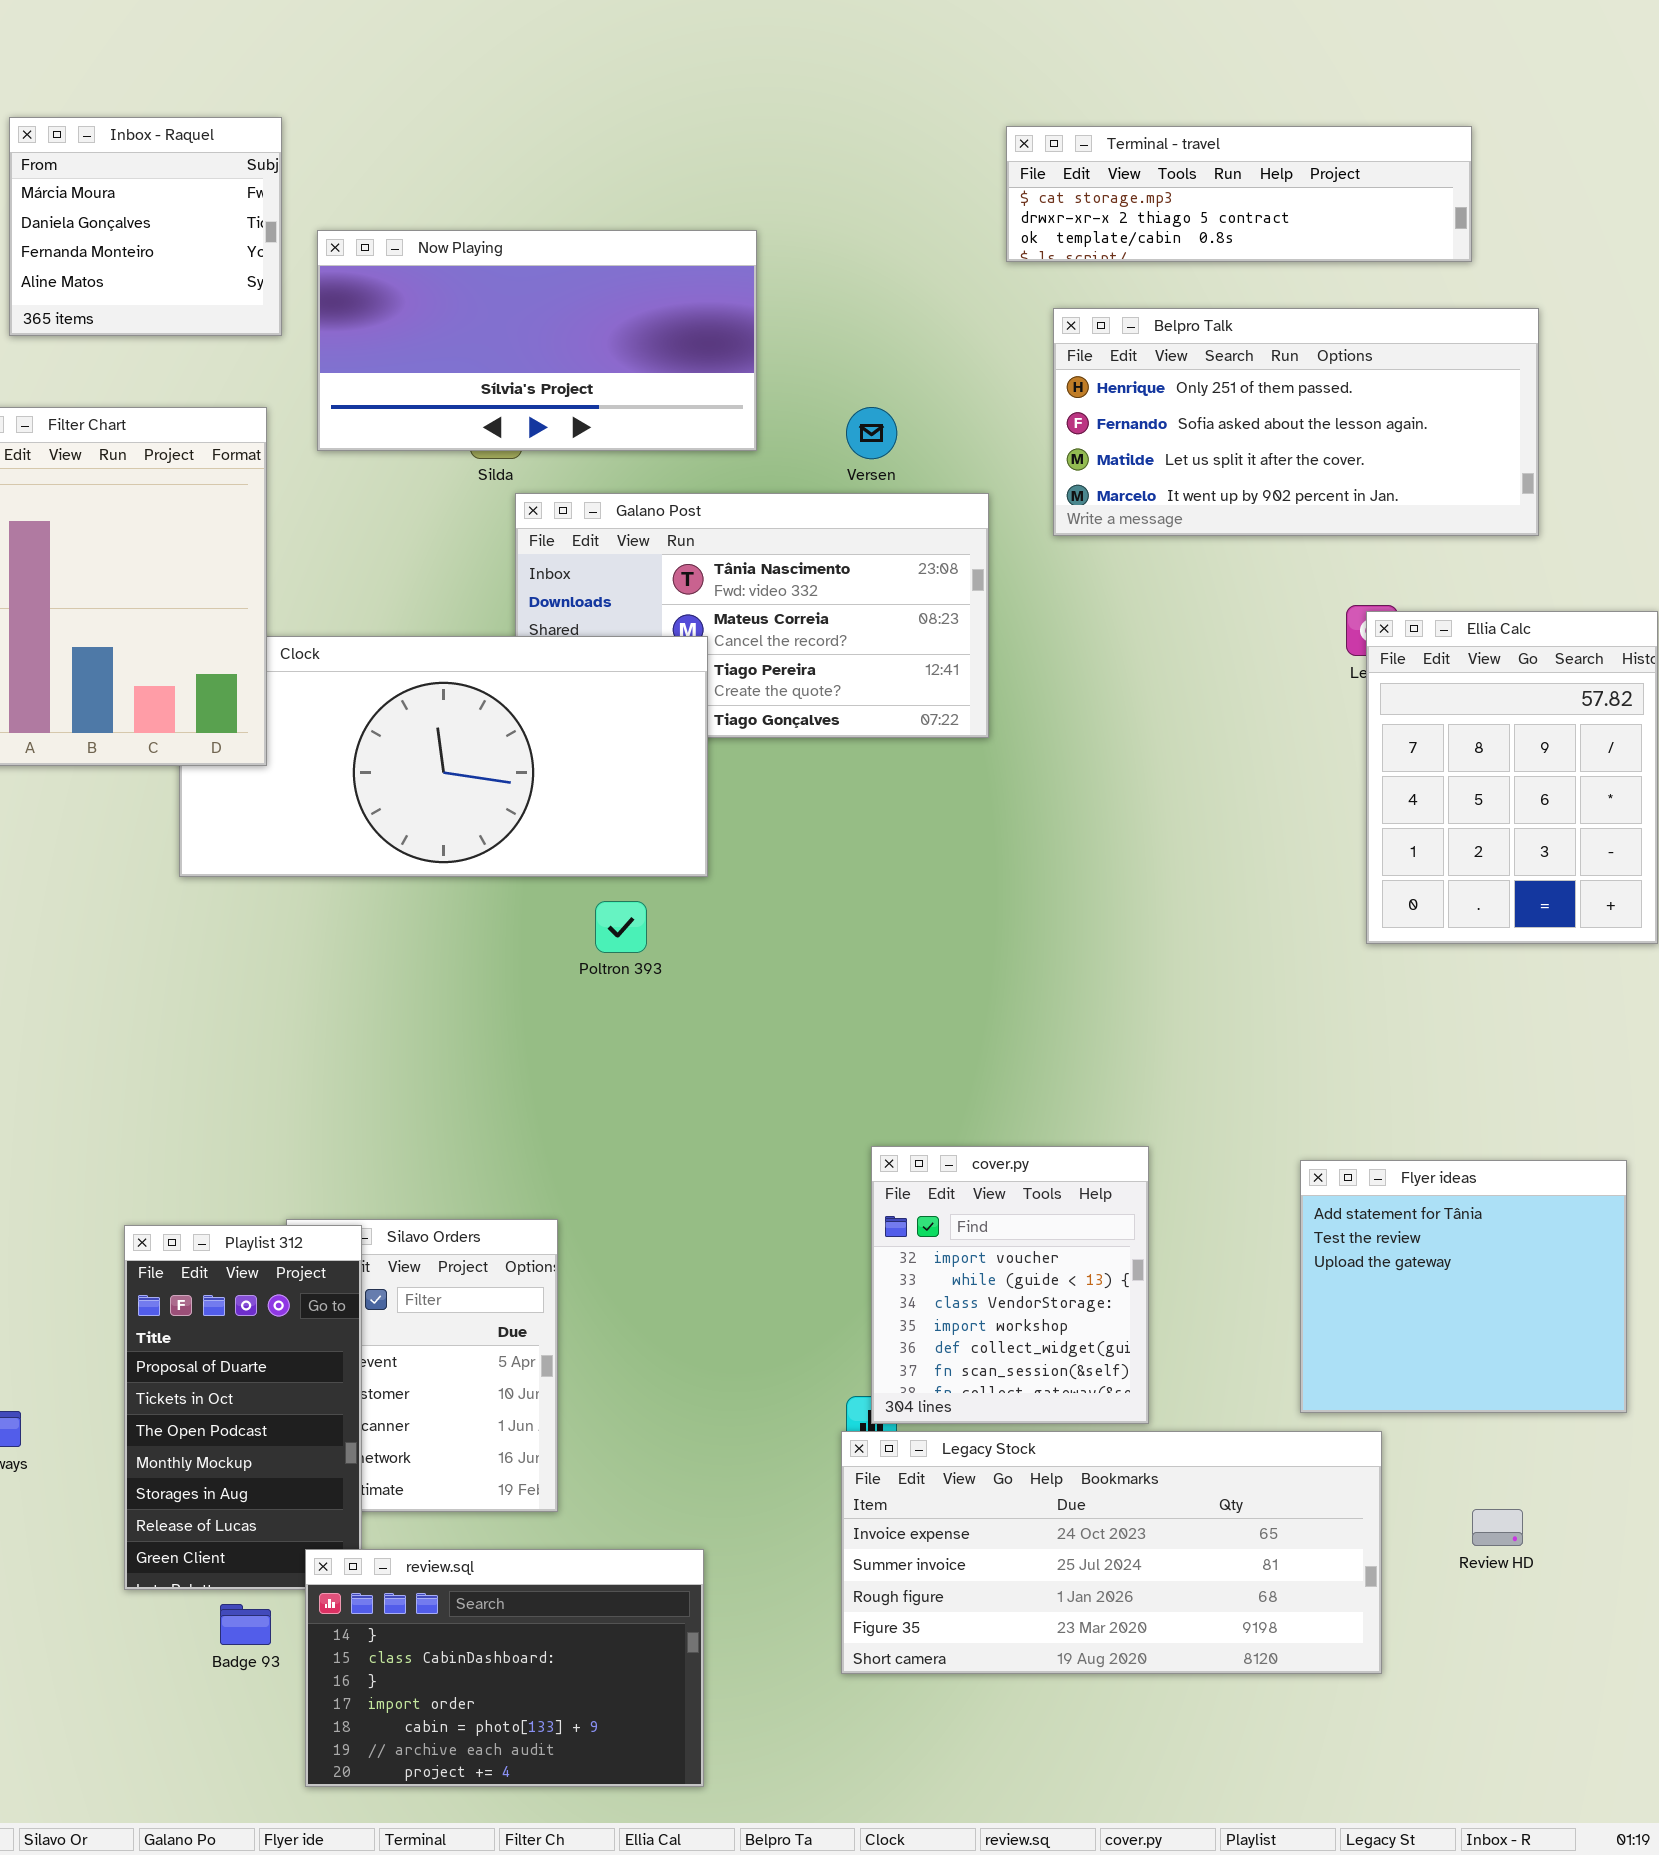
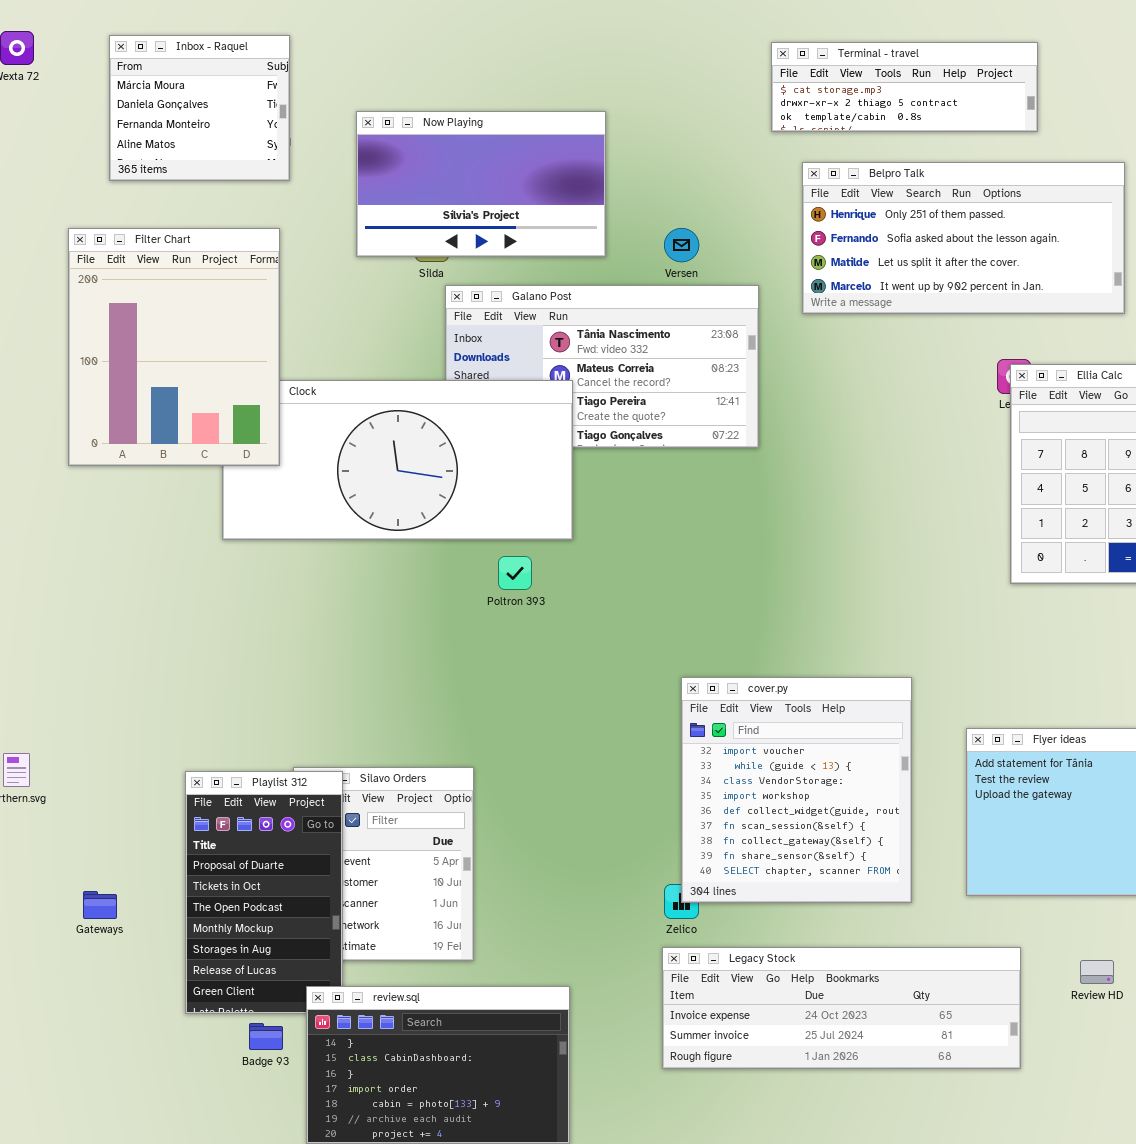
Terminal - travel: [1006,126,1472,262] -> [771,42,1038,132], resized
Now Playing: [317,230,757,451] -> [356,111,606,257], resized
cover.py: [871,1146,1149,1424] -> [681,677,912,903], resized
Legacy Stock: [841,1431,1382,1674] -> [662,947,1021,1069], resized

